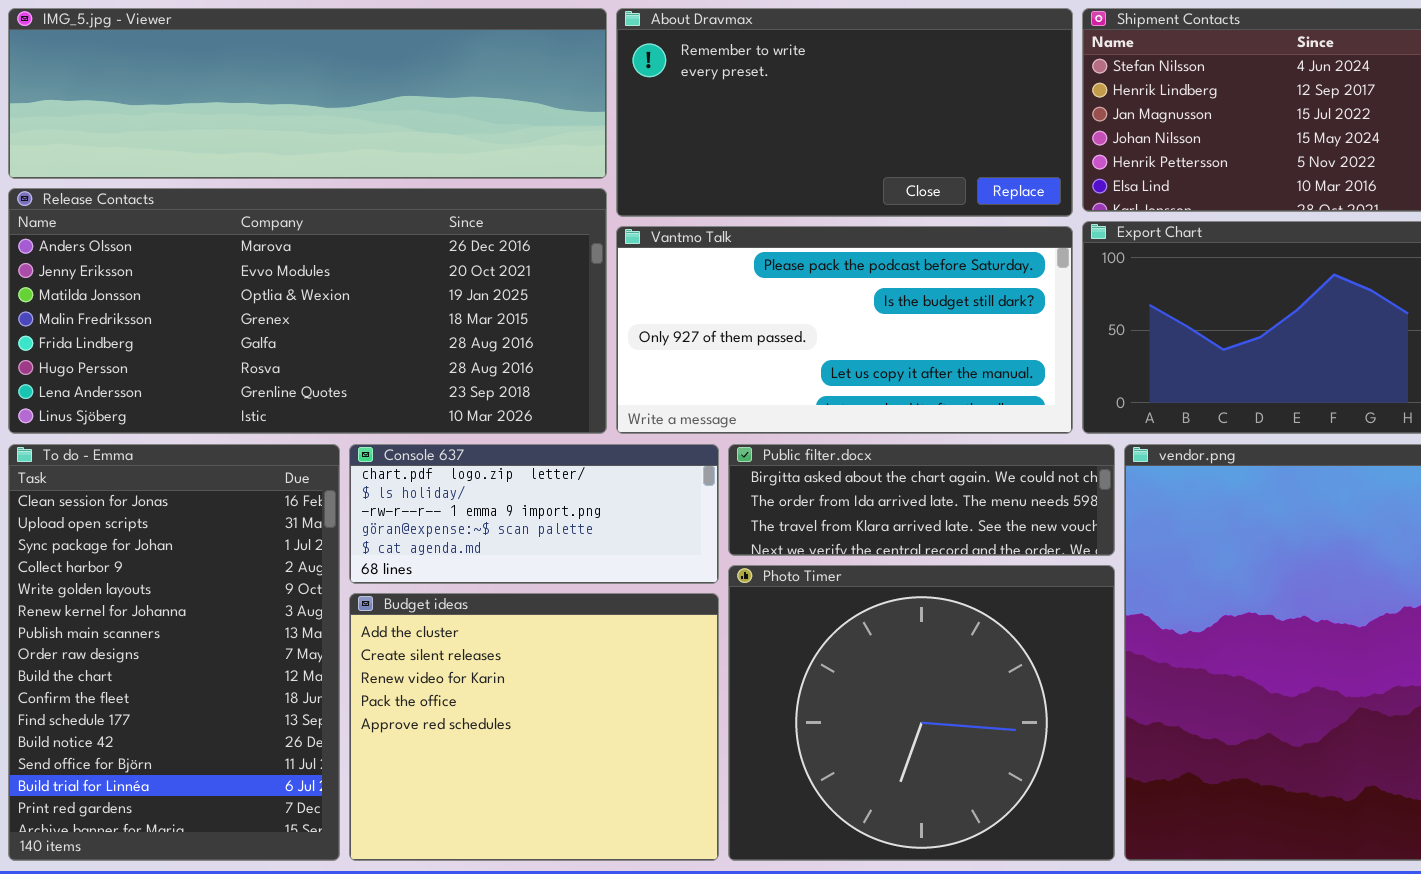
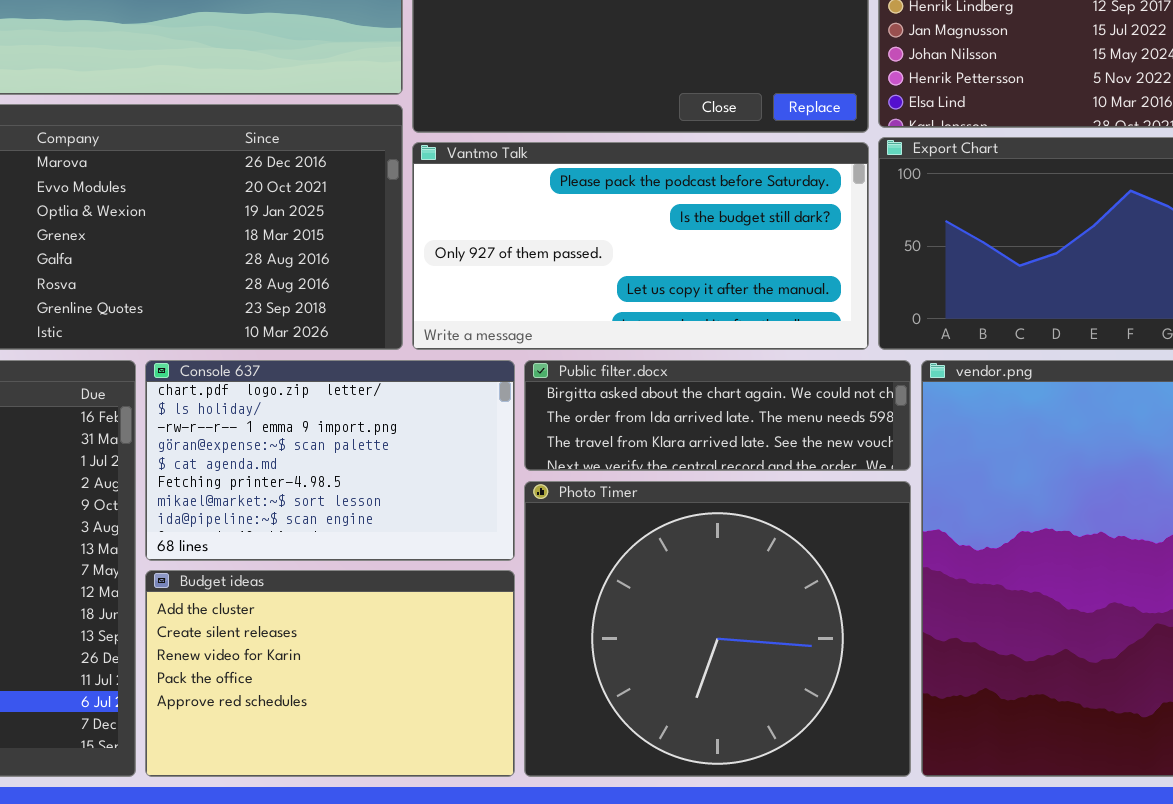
Console 637: [349,444,719,584] -> [145,360,515,561], resized
Budget ideas: [349,593,719,861] -> [145,570,515,777], resized

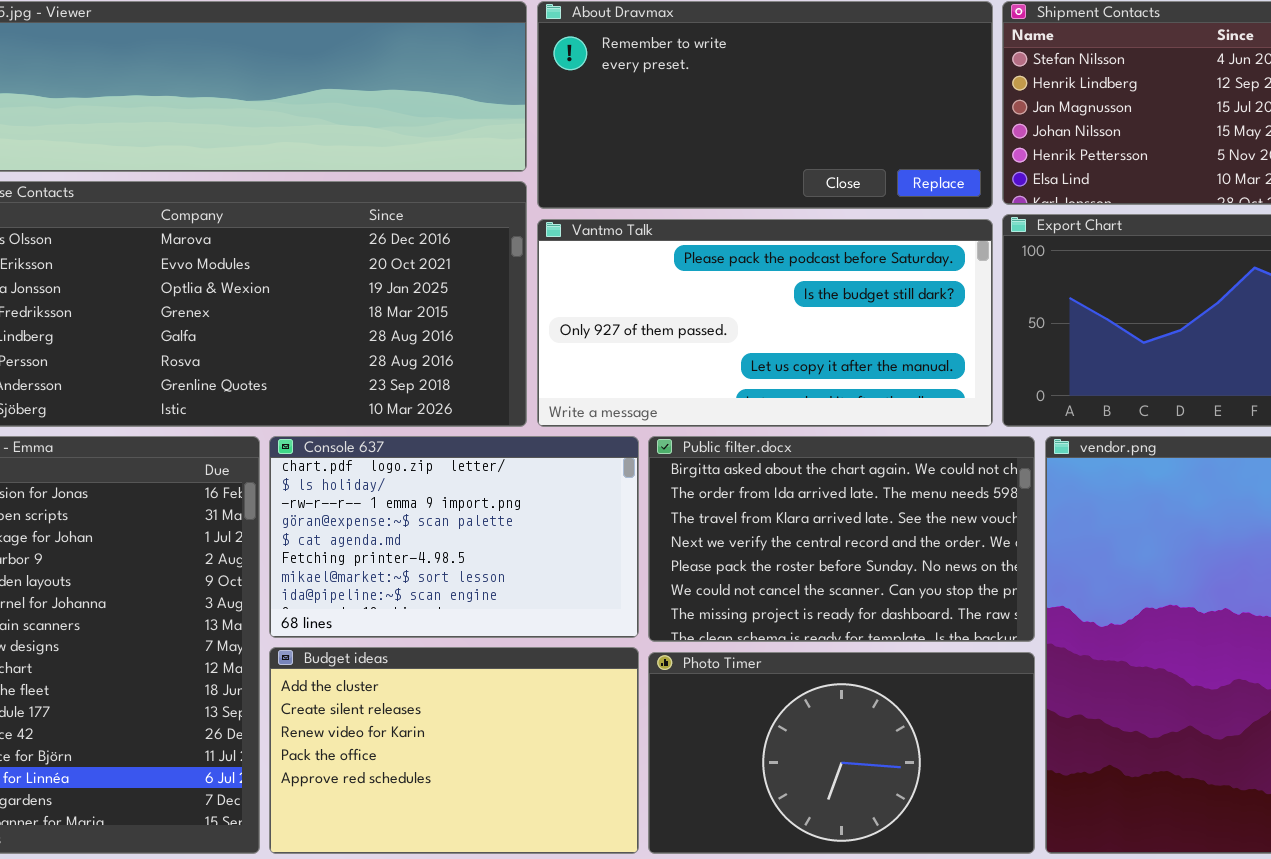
Public filter.docx: [524,360,911,471] -> [648,436,1035,642], resized
Photo Timer: [524,481,911,777] -> [648,652,1035,854], resized

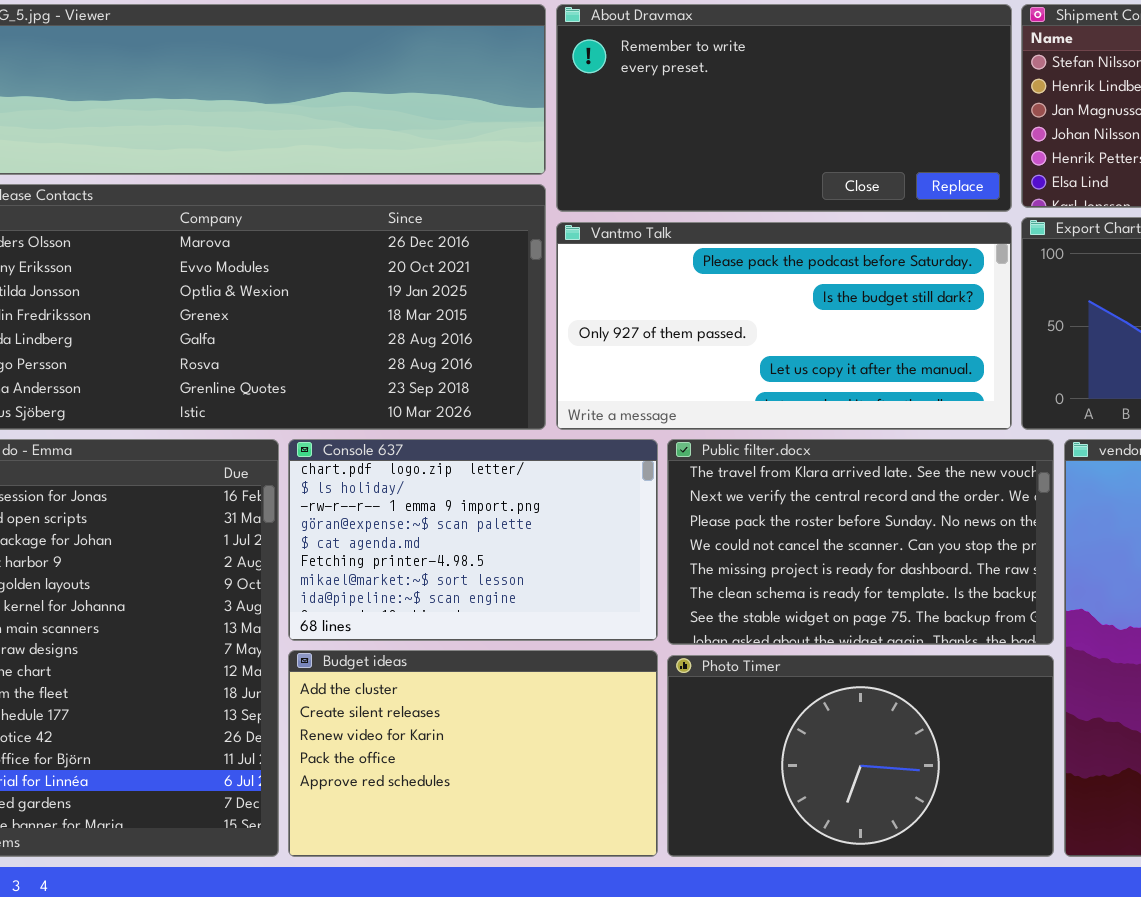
Public filter.docx: [648,436,1035,642] -> [667,439,1054,645], scrolled down 2 rows

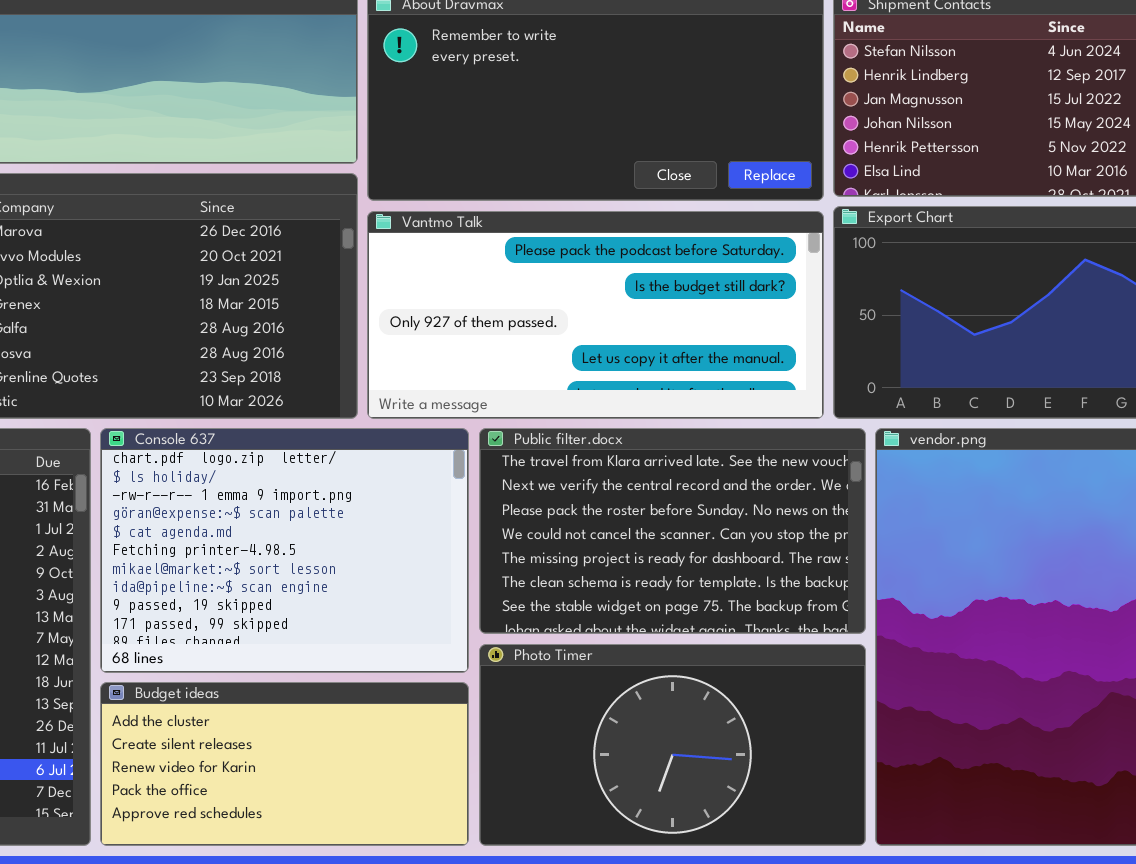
Console 637: [288,439,658,641] -> [100,428,469,673], resized
Budget ideas: [288,650,658,857] -> [100,682,469,846], resized

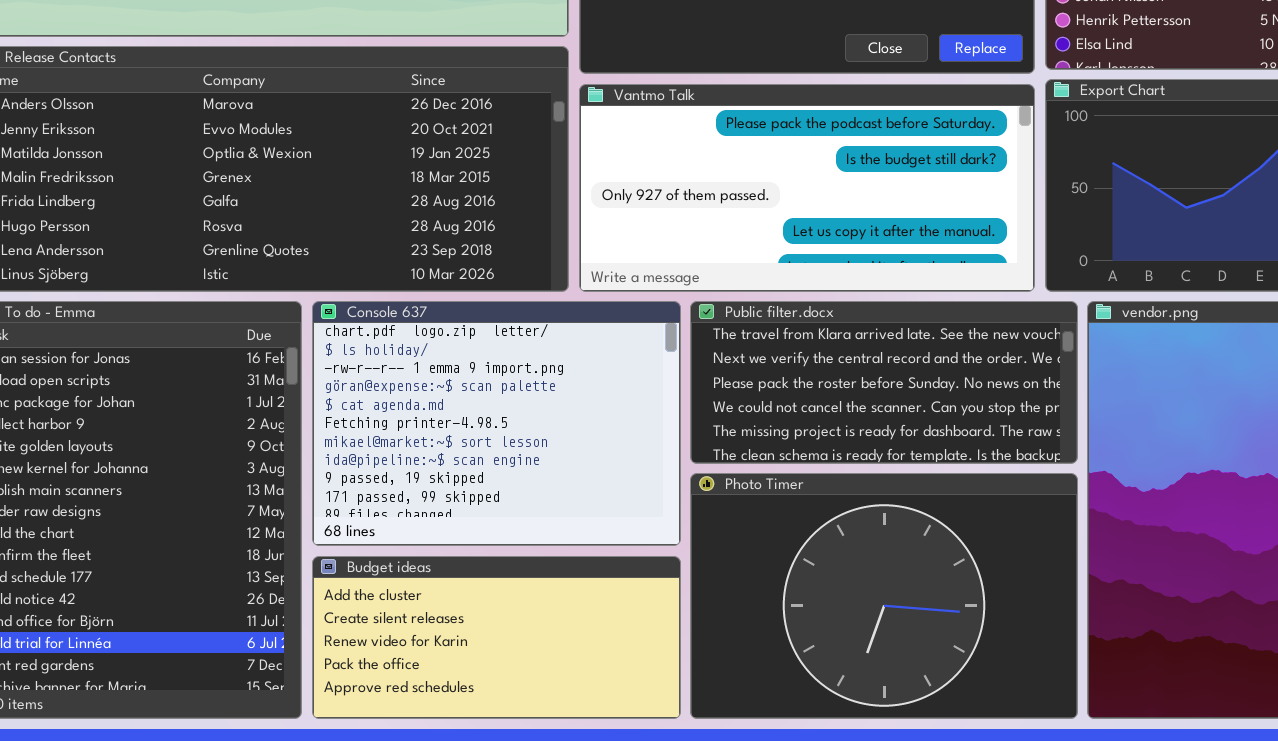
Public filter.docx: [479,428,866,634] -> [690,301,1078,464], resized
Photo Timer: [479,644,866,846] -> [690,473,1078,719], resized

